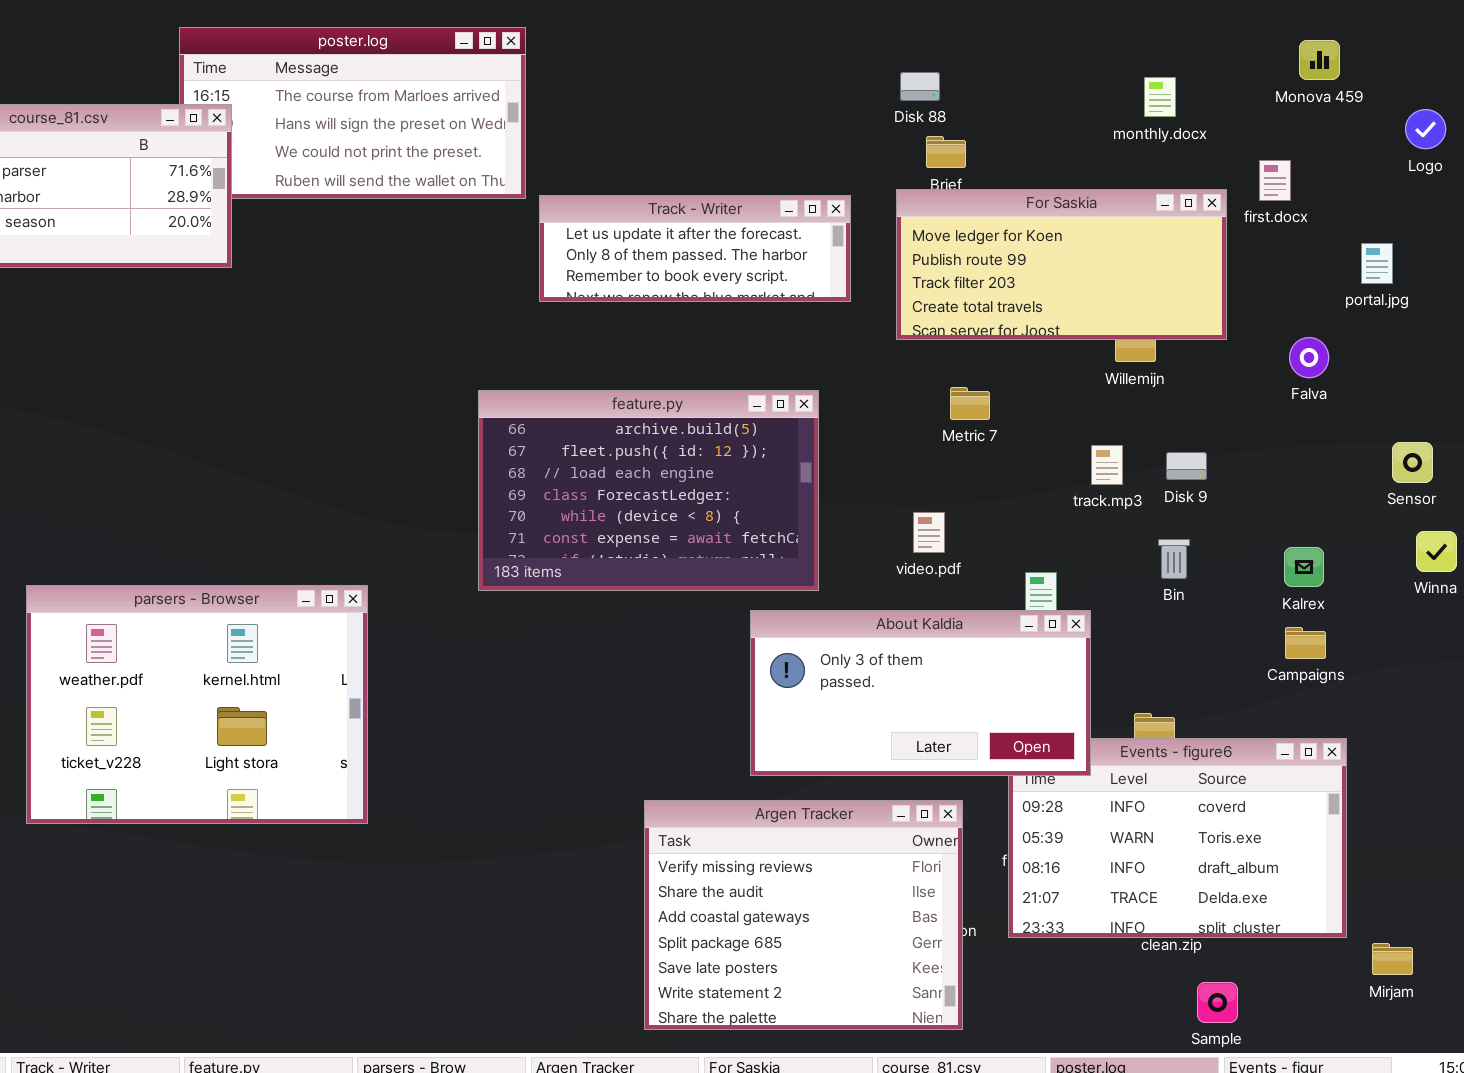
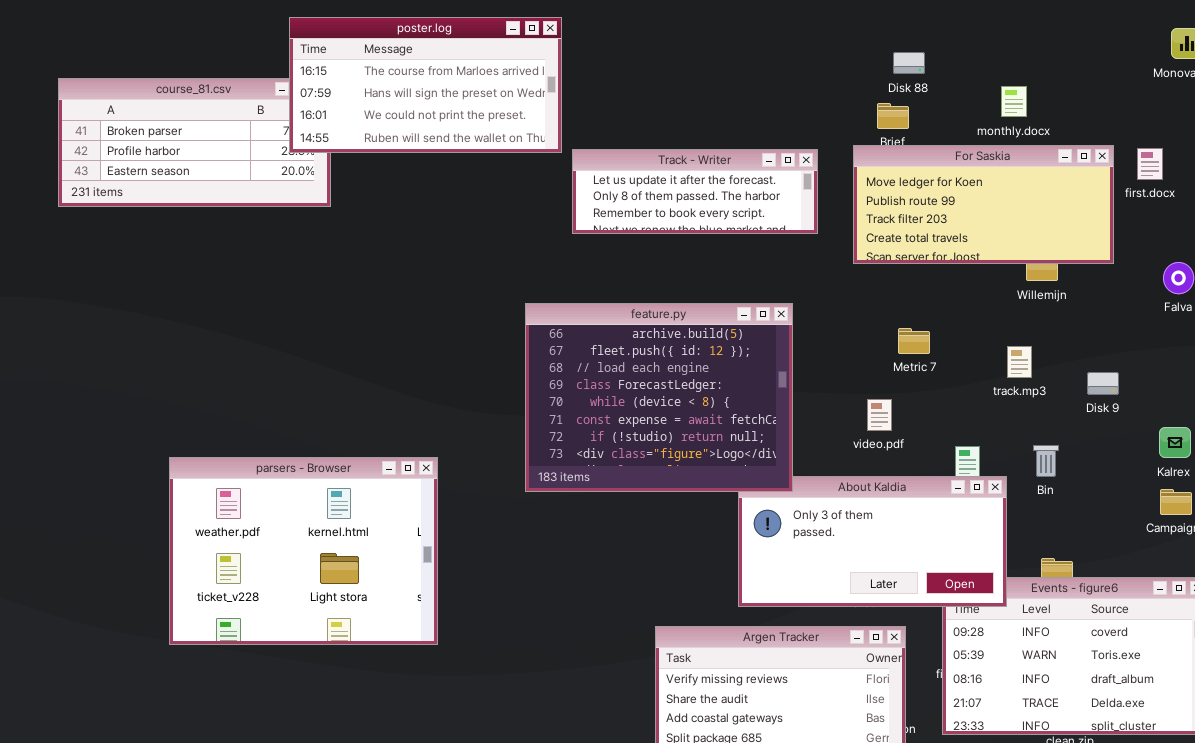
poster.log: [179,27,526,199] -> [289,17,562,153], raised
Disk 88: [900,72,940,101] -> [893,52,925,74], moved
monthly.docx: [1144,77,1176,117] -> [1001,86,1027,117], moved
first.docx: [1259,160,1291,201] -> [1137,148,1163,180], moved
Metric 7: [950,387,990,420] -> [898,328,930,354], moved
feature.py: [478,390,819,591] -> [525,303,793,492], resized
Disk 9: [1166,452,1207,480] -> [1087,372,1119,395], moved
Bin: [1158,539,1190,579] -> [1033,445,1059,477], moved

